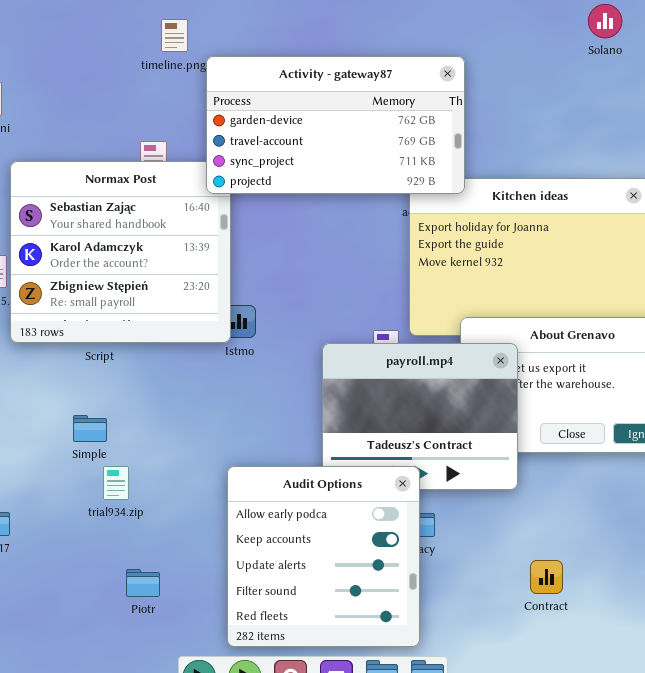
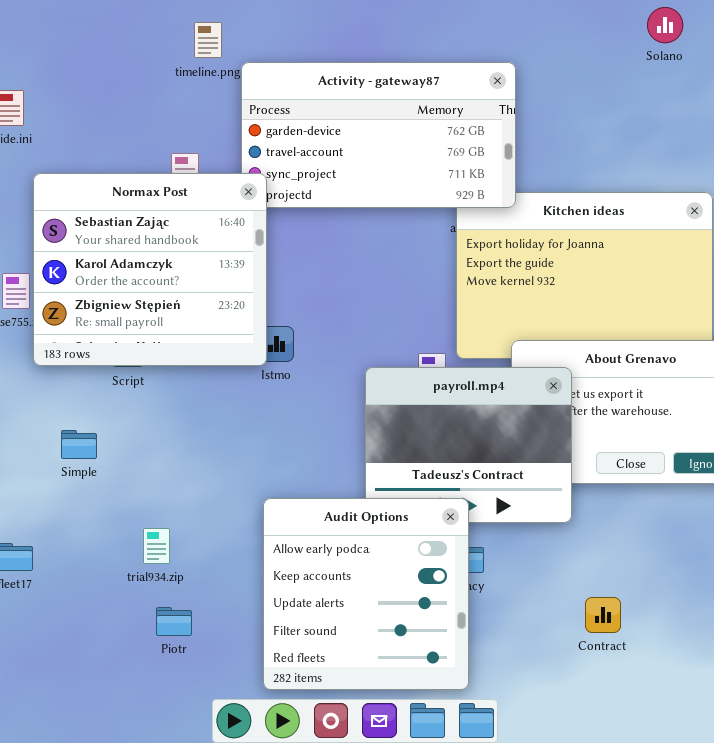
Normax Post: [10,161,231,343] -> [33,173,267,366], raised
Simple: [73,415,107,442] -> [61,430,97,459], moved
trial934.zip: [103,466,129,500] -> [143,528,170,564], moved

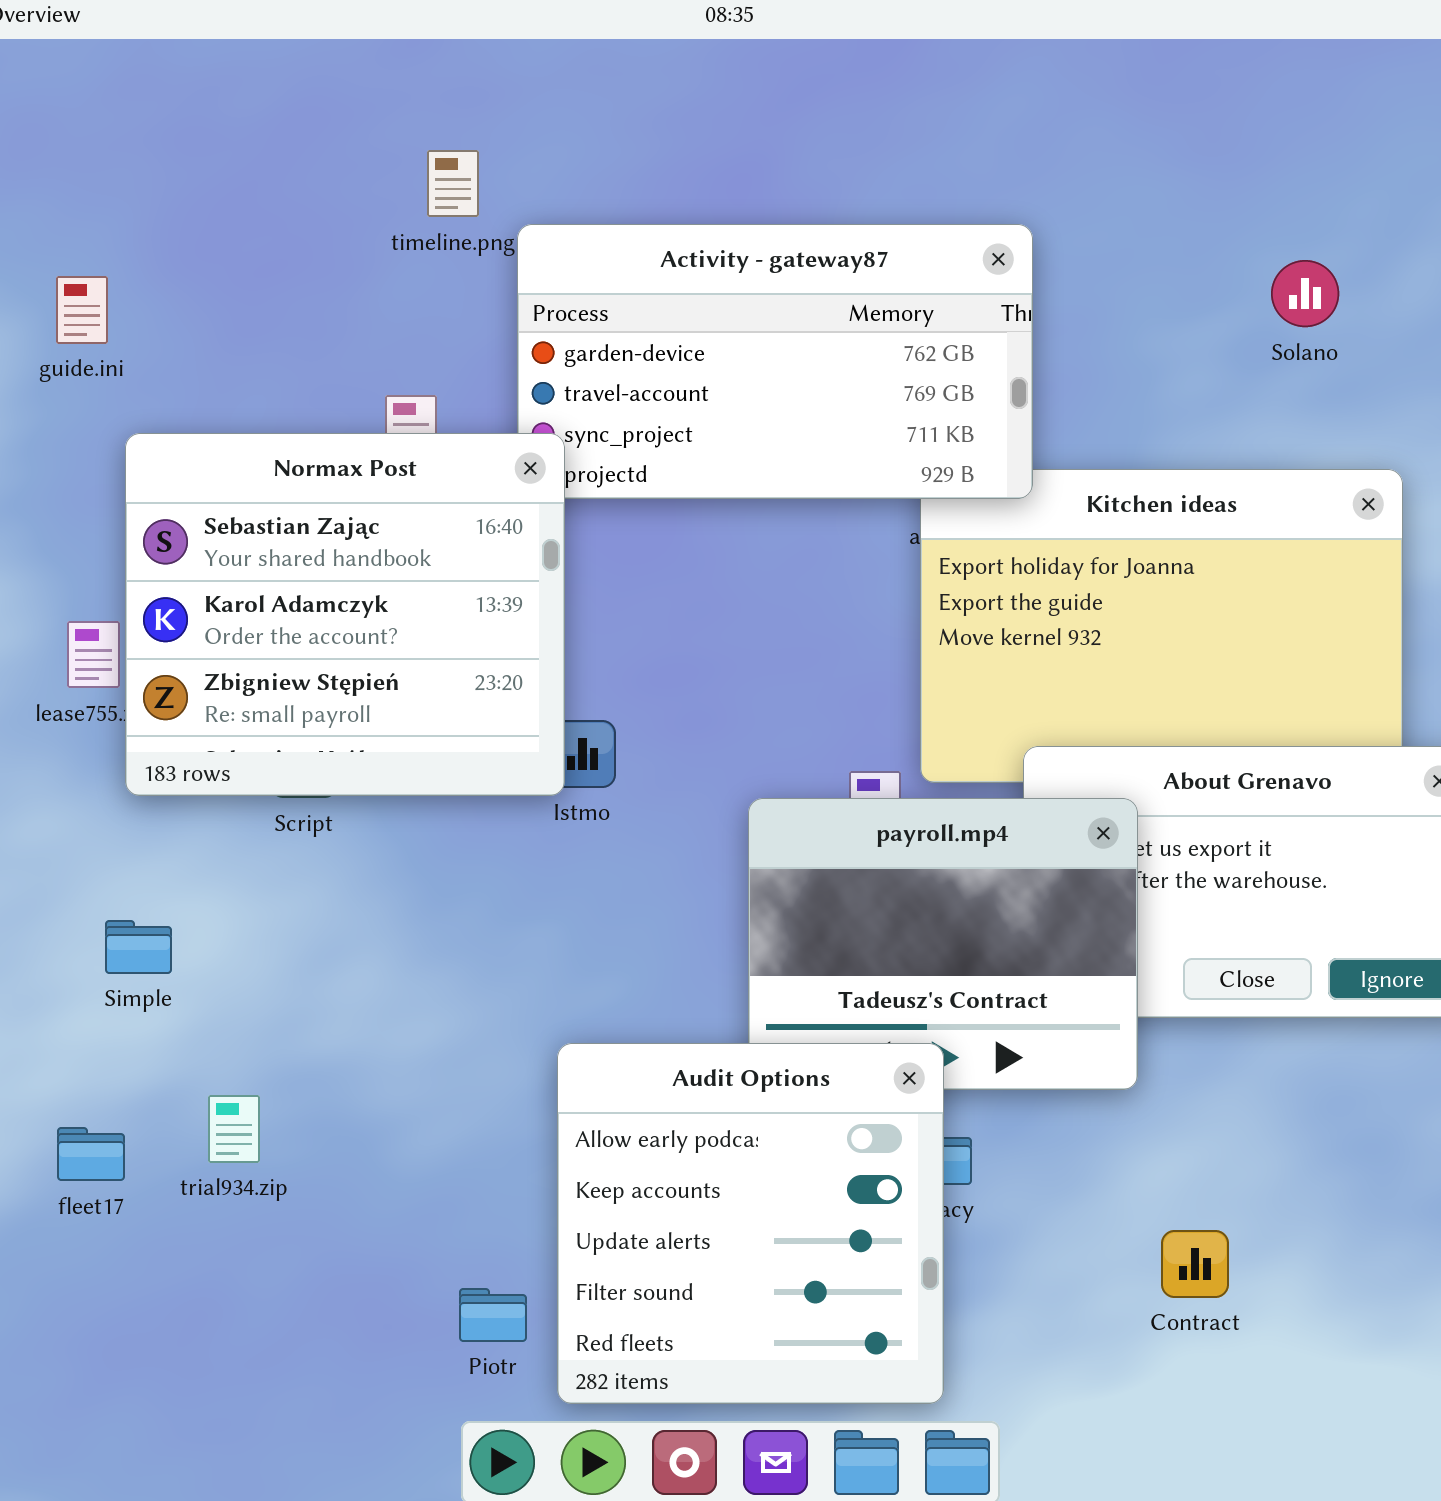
Solano: [647,7,683,43] -> [1271,260,1339,327], moved
Simple: [61,430,97,459] -> [105,920,172,974], moved
trial934.zip: [143,528,170,564] -> [208,1095,260,1163], moved
Piotr: [156,607,192,636] -> [459,1288,527,1342], moved

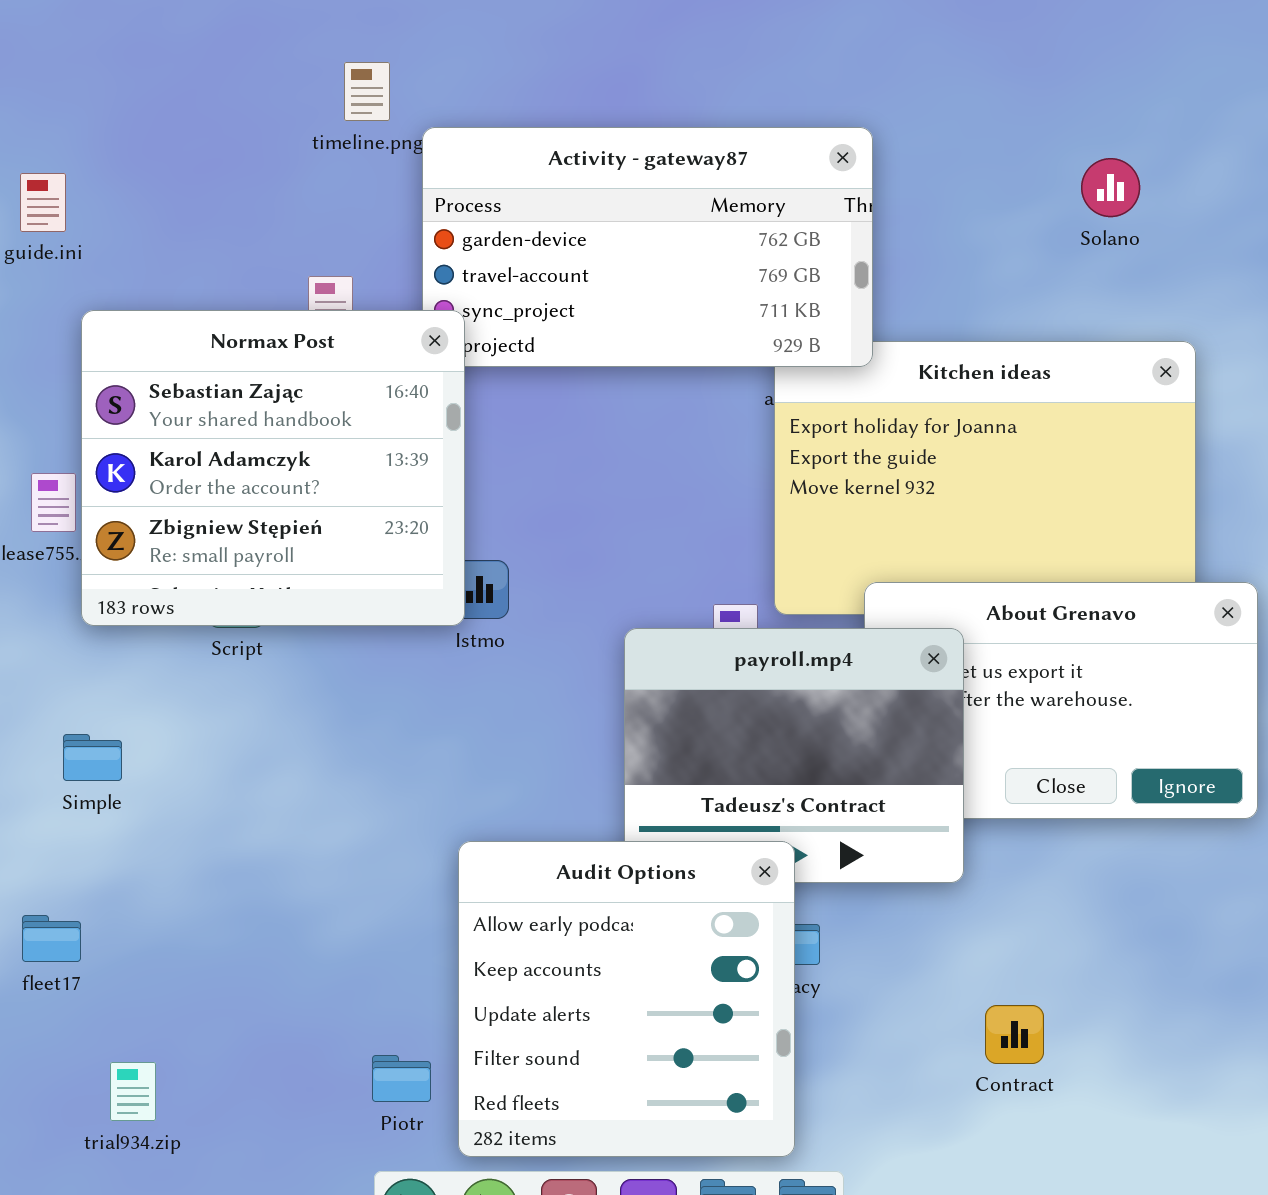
trial934.zip: [208,1095,260,1163] -> [110,1062,156,1121], moved

